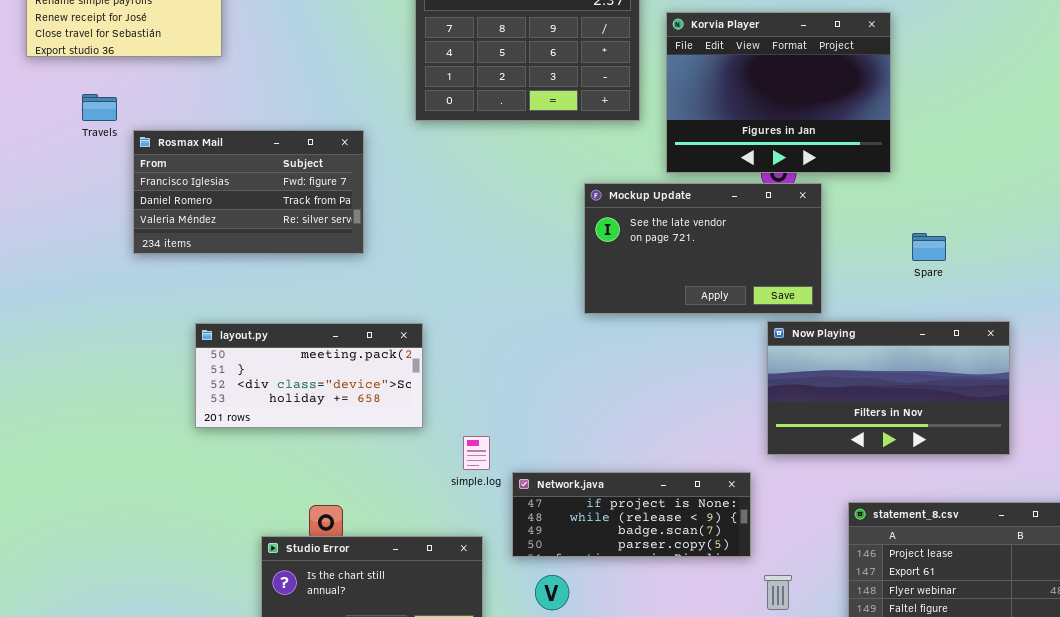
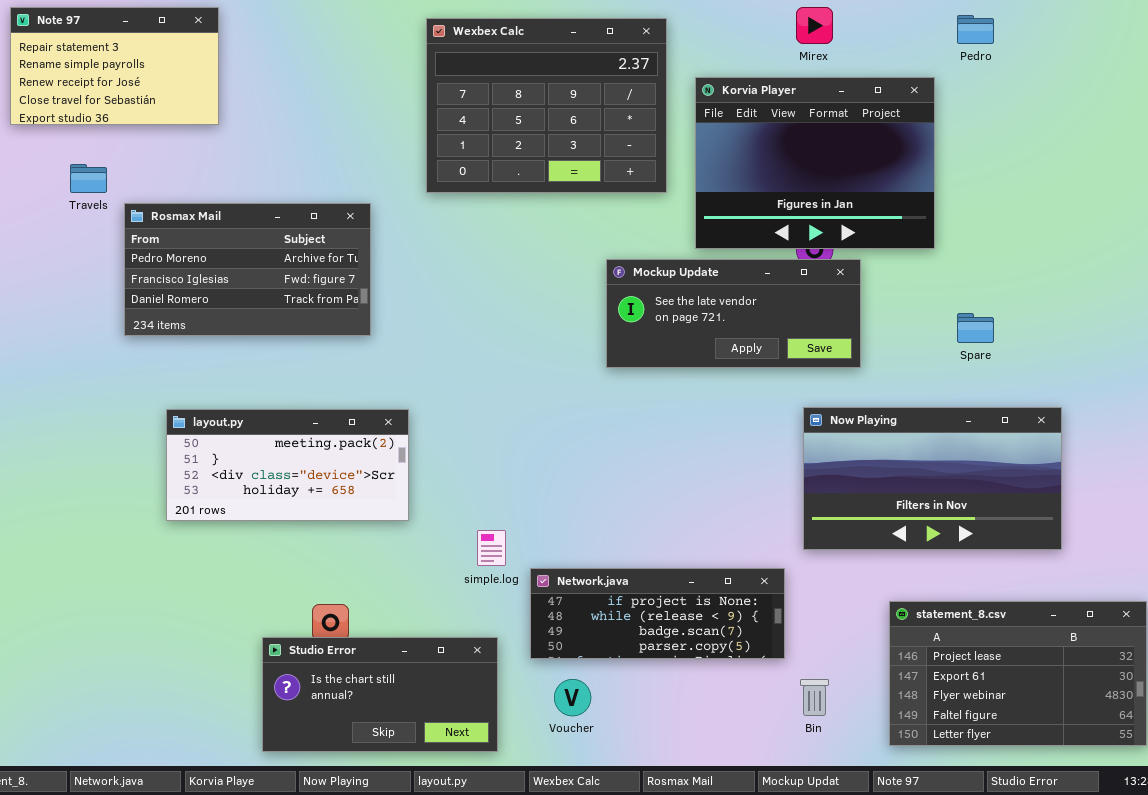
Rosmax Mail: [133,130,364,254] -> [124,203,371,336], scrolled up 1 row
Mockup Update: [584,183,822,314] -> [606,259,861,368], resized
layout.py: [195,323,423,428] -> [166,409,409,521], moved

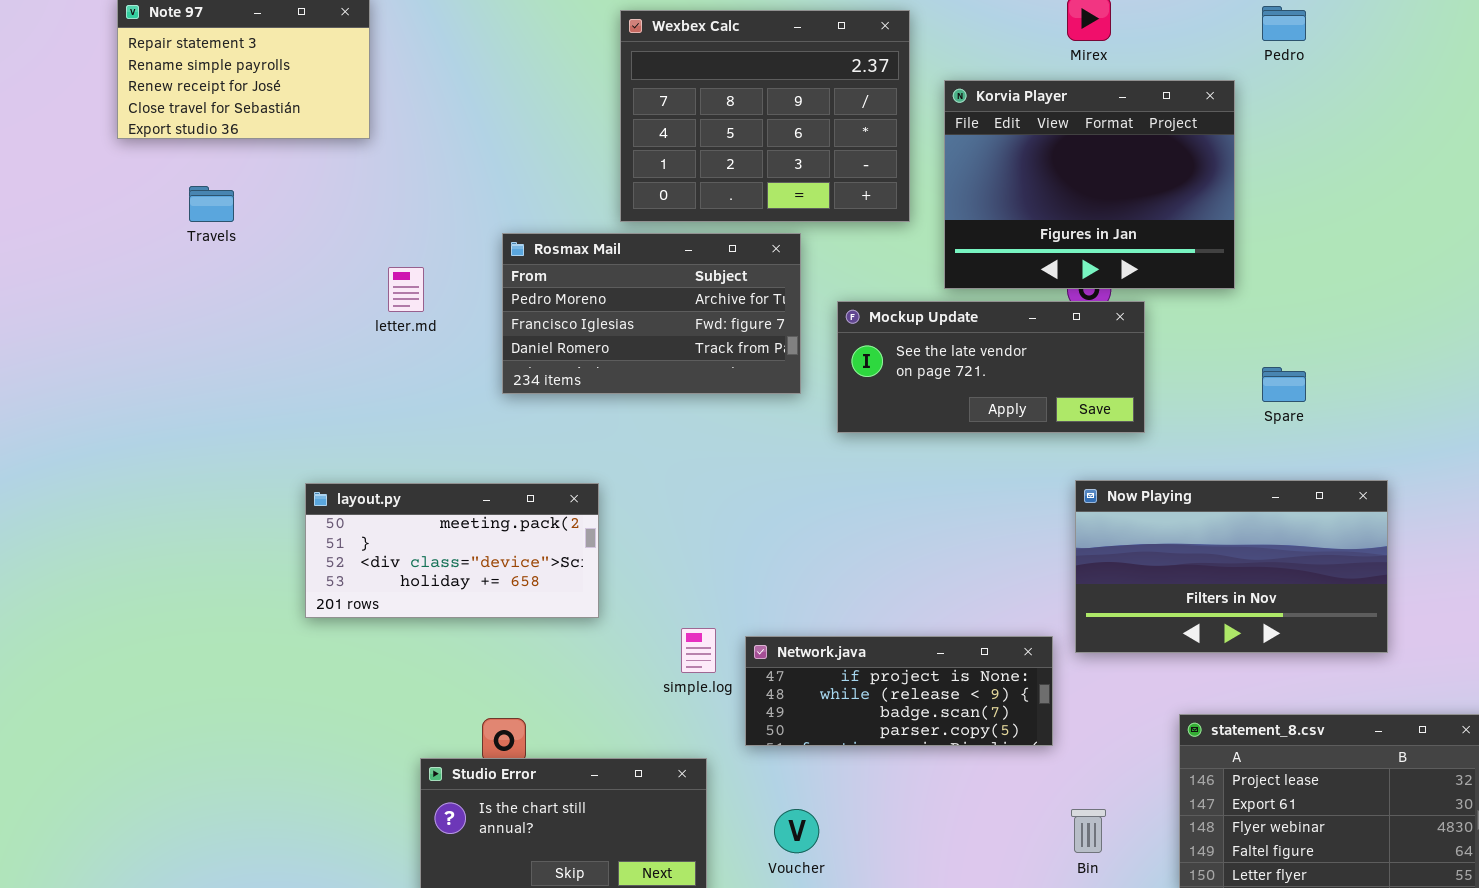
Rosmax Mail: [124,203,371,336] -> [502,233,801,394], moved
Network.java: [530,568,785,659] -> [745,636,1053,746], moved

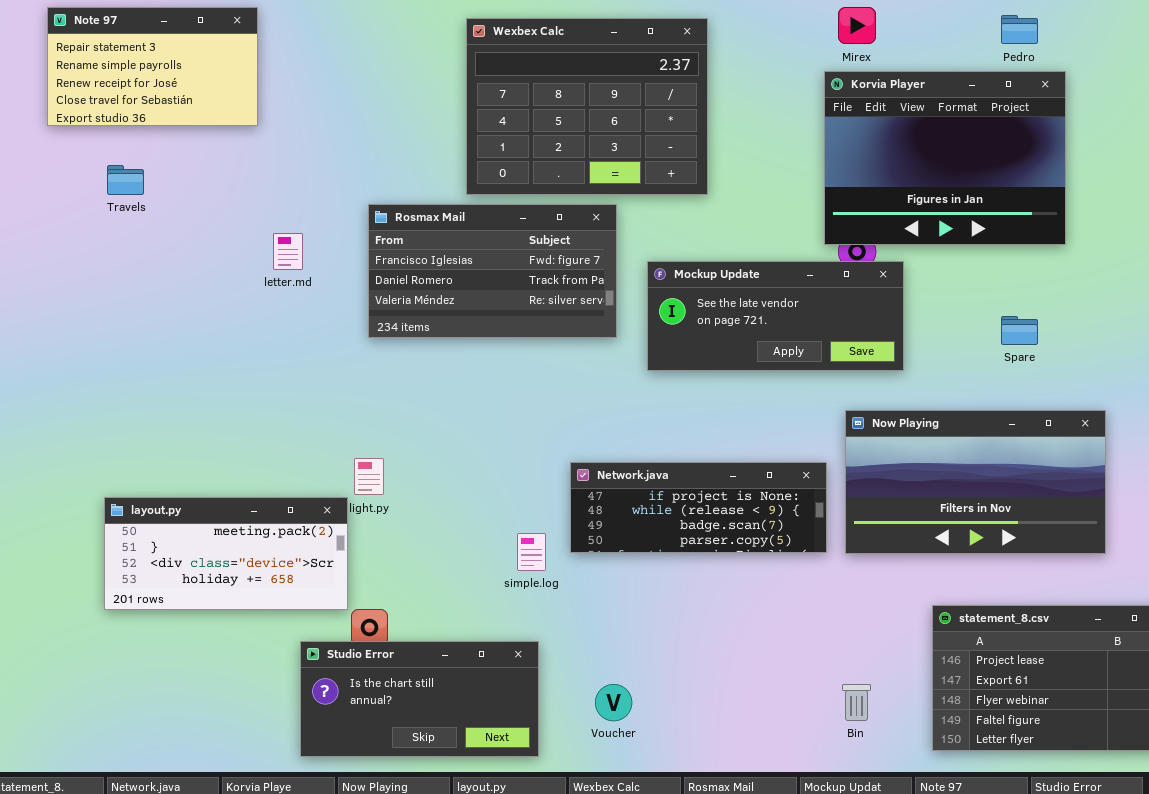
Korvia Player: [944,80,1235,289] -> [824,71,1066,245], moved
Rosmax Mail: [502,233,801,394] -> [368,204,617,338], scrolled down 1 row
layout.py: [305,483,599,618] -> [104,497,348,610], moved
Network.java: [745,636,1053,746] -> [570,462,827,553], moved

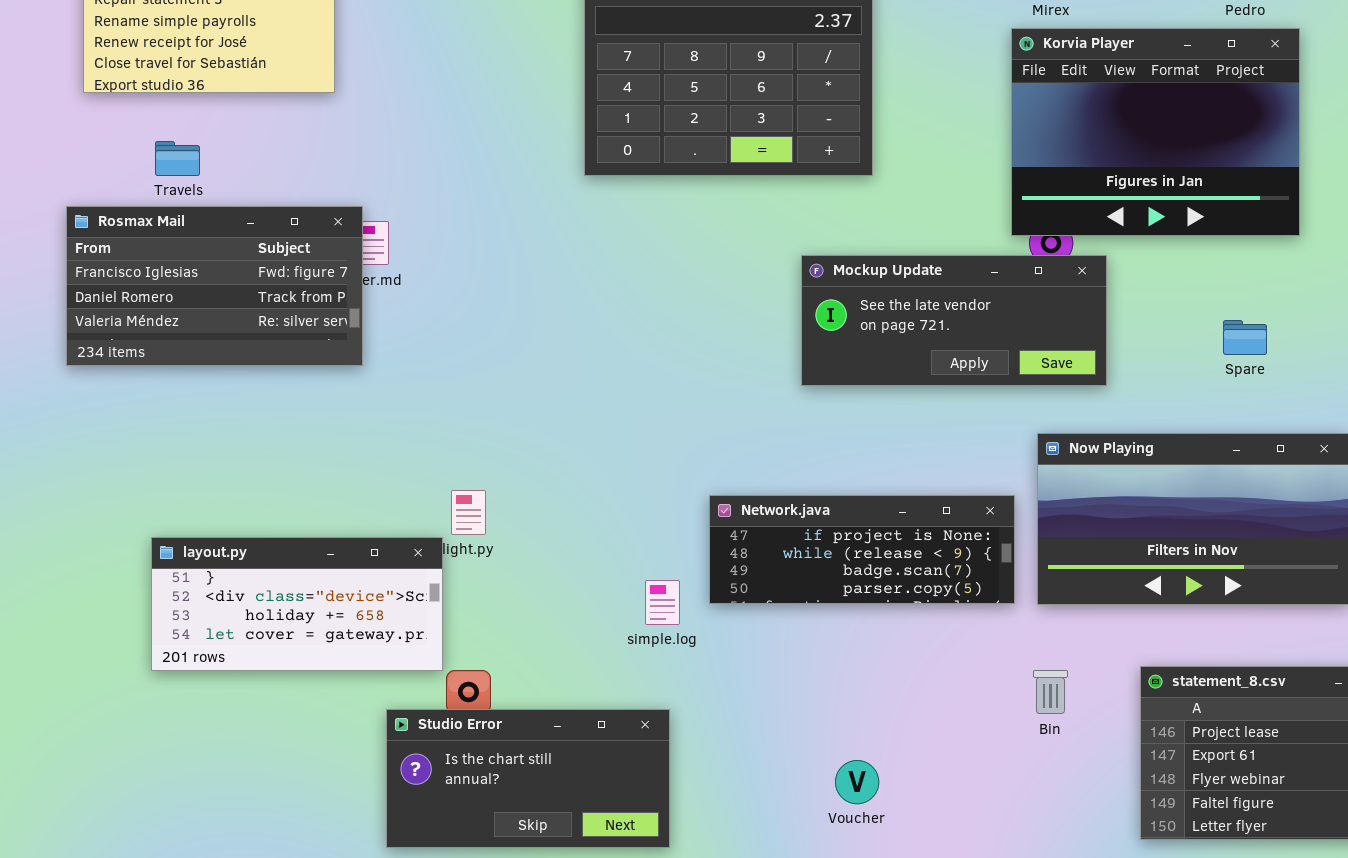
Rosmax Mail: [368,204,617,338] -> [66,206,363,366], moved
layout.py: [104,497,348,610] -> [151,537,443,671], scrolled down 1 row
Voucher: [595,684,632,721] -> [835,760,879,804], moved
Bin: [842,684,871,721] -> [1033,670,1068,714], moved

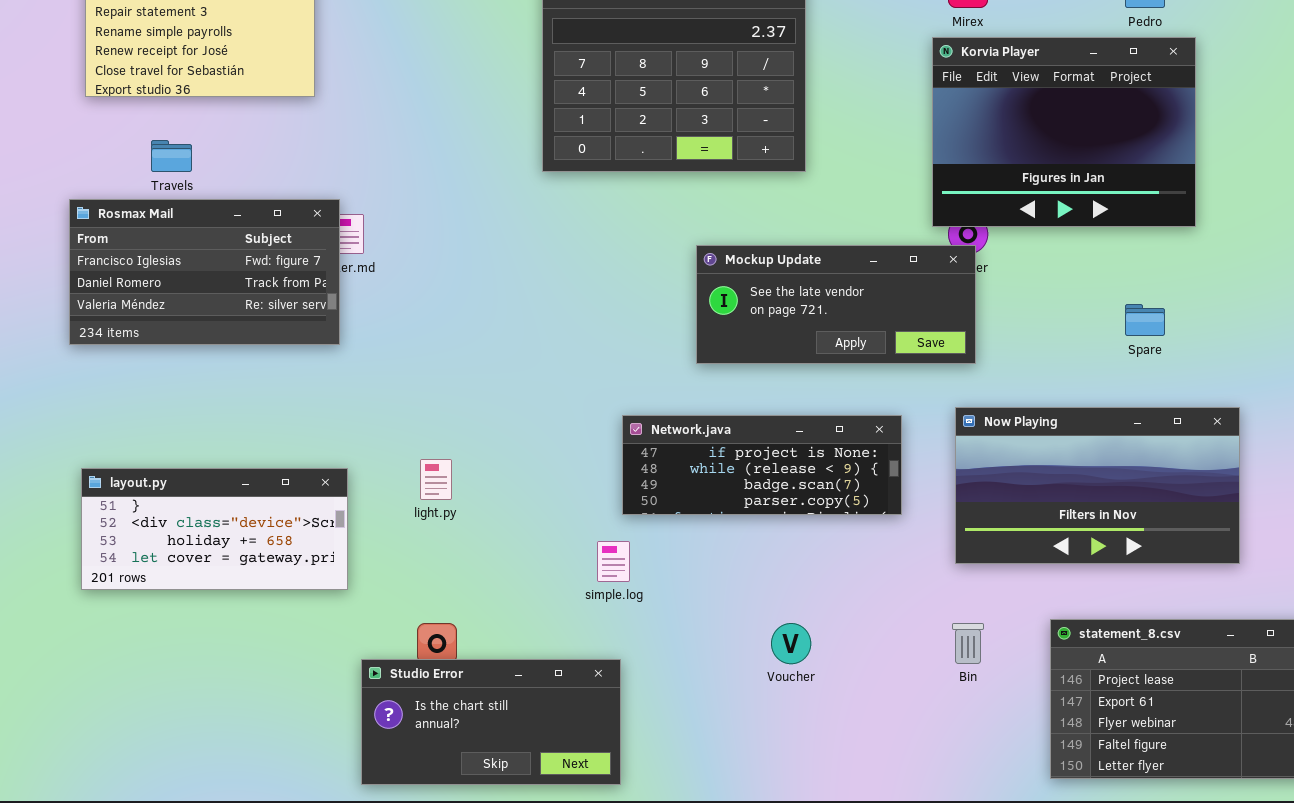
Mockup Update: [801,255,1107,386] -> [696,245,976,364], moved
Network.java: [709,495,1015,604] -> [622,415,902,515], moved
layout.py: [151,537,443,671] -> [81,468,348,590], moved
Voucher: [835,760,879,804] -> [771,623,811,664], moved

